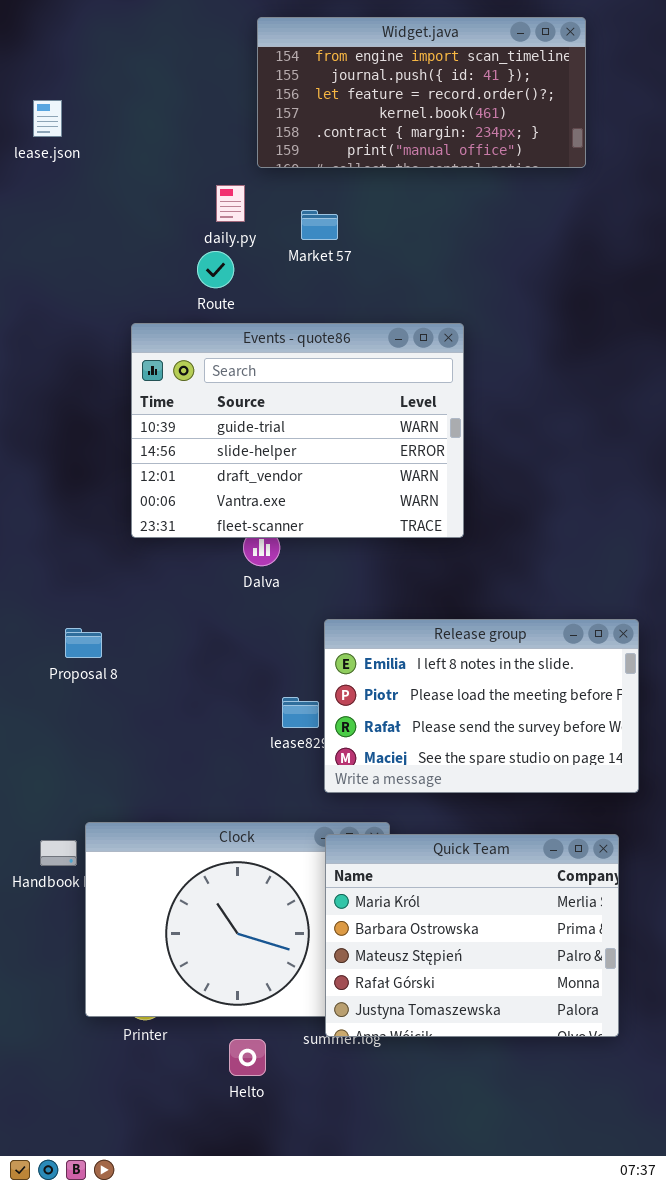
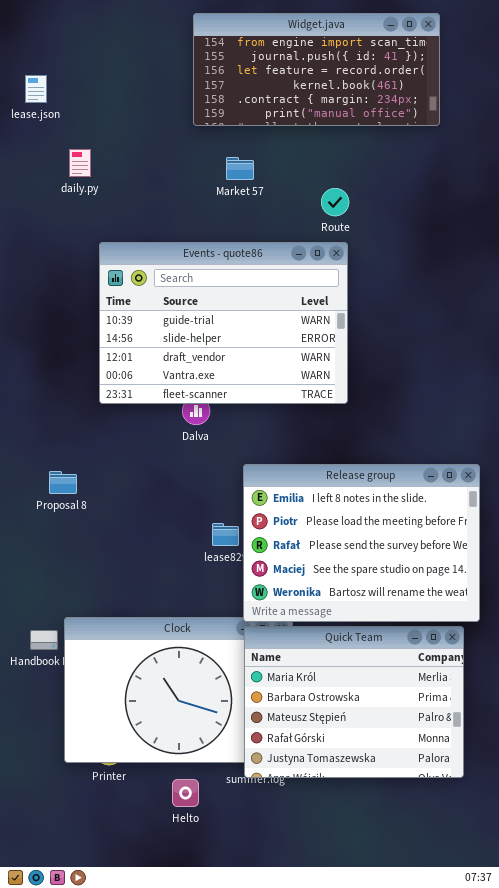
daily.py: [216,185,245,222] -> [69,149,91,177], moved
Route: [197,251,234,288] -> [321,188,349,216], moved
Release group: [324,619,639,793] -> [243,464,480,622], resized

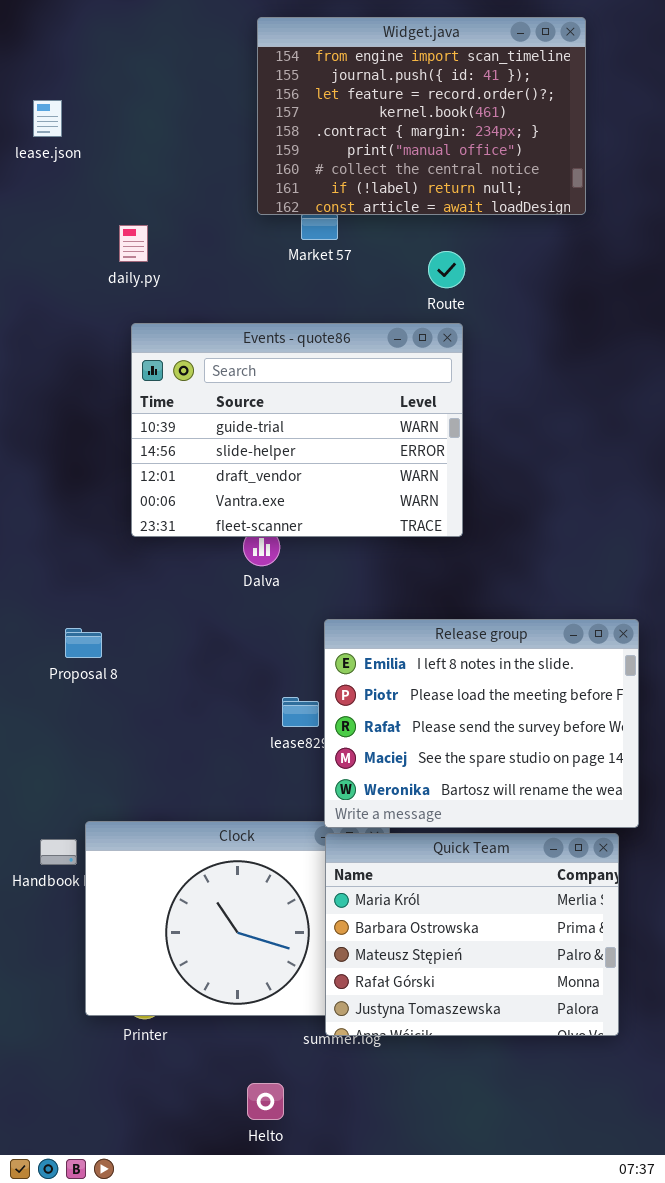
Widget.java: [193,13,440,126] -> [257,17,586,215], resized
daily.py: [69,149,91,177] -> [119,225,148,262], moved
Helto: [172,779,199,807] -> [247,1083,284,1120], moved

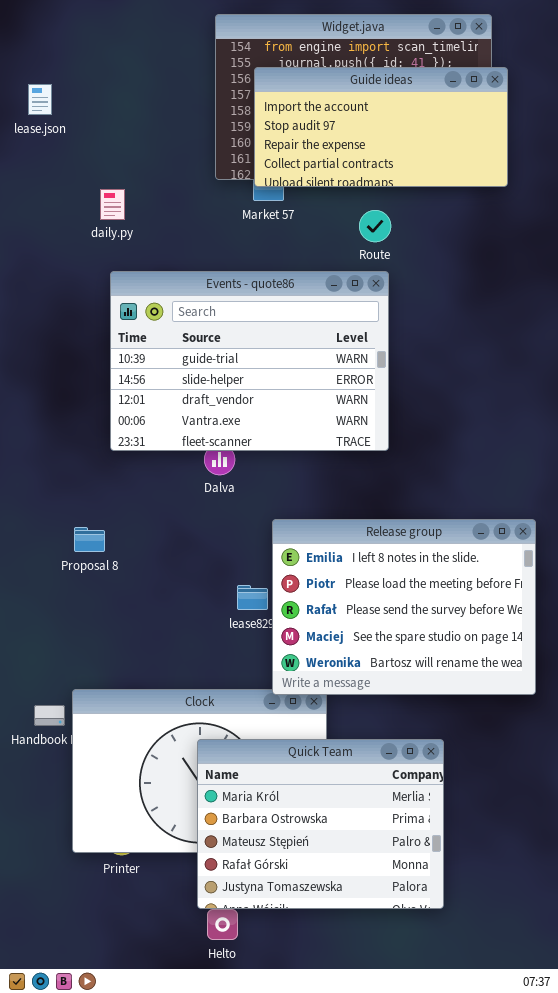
Guide ideas: none -> [254,67,508,187], opened
Proposal 8: [65,628,102,658] -> [74,527,105,552], moved
Quick Team: [325,833,619,1036] -> [197,739,444,909], moved

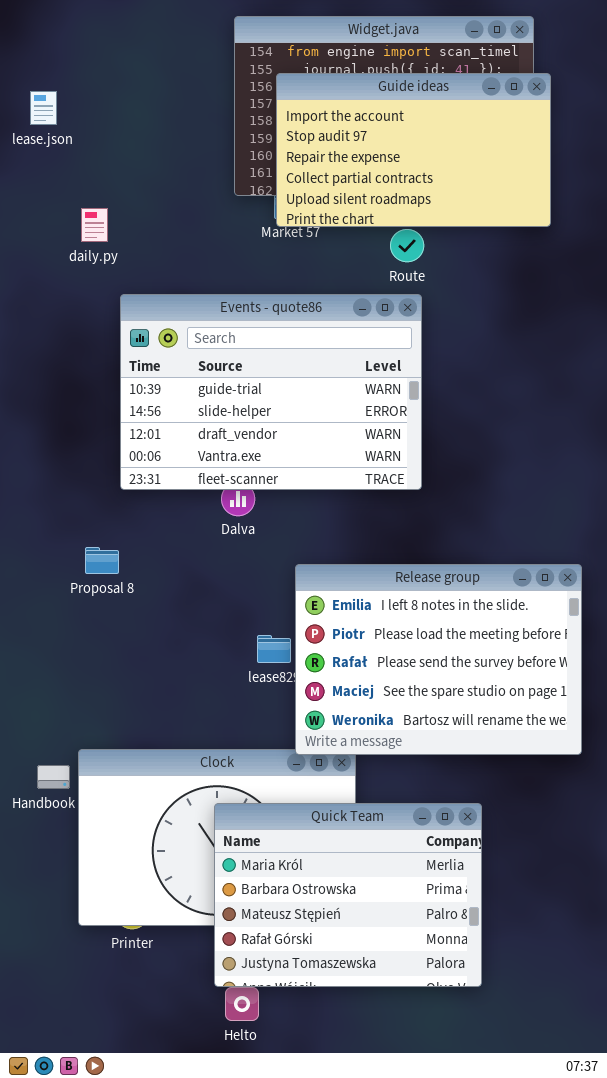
Guide ideas: [254,67,508,187] -> [276,73,551,227], resized
daily.py: [100,189,125,220] -> [81,208,108,242], moved
Proposal 8: [74,527,105,552] -> [85,547,119,574], moved

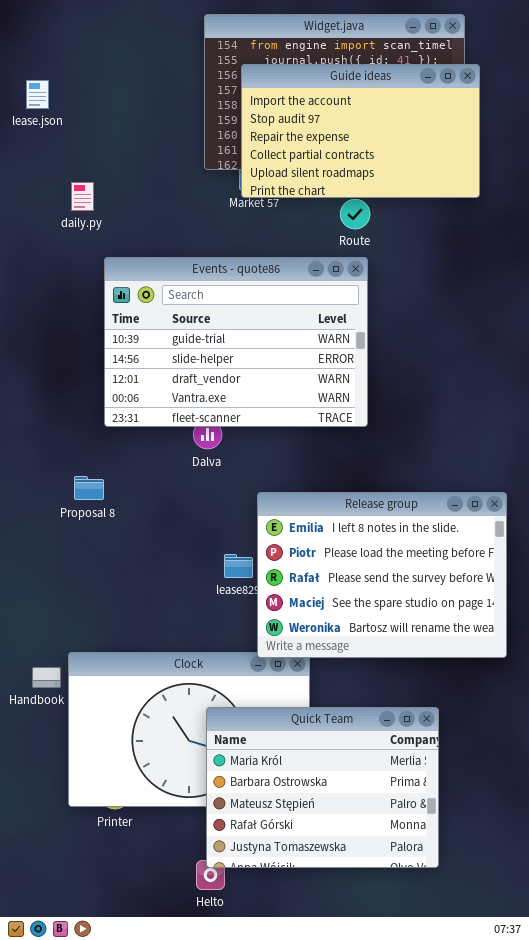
Quick Team: [214,803,482,987] -> [206,707,439,868], moved

